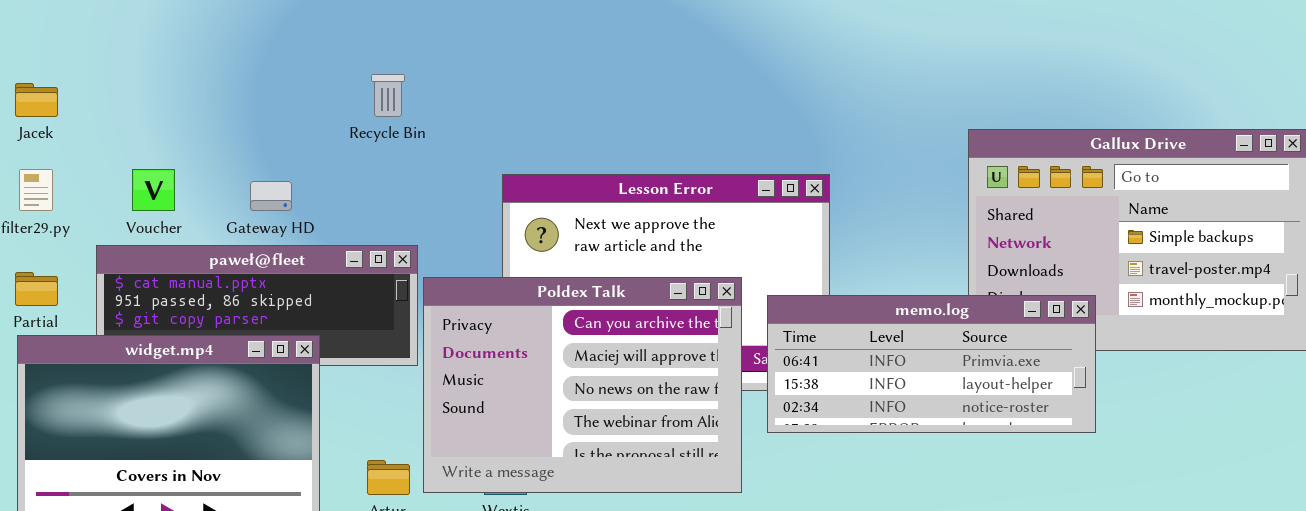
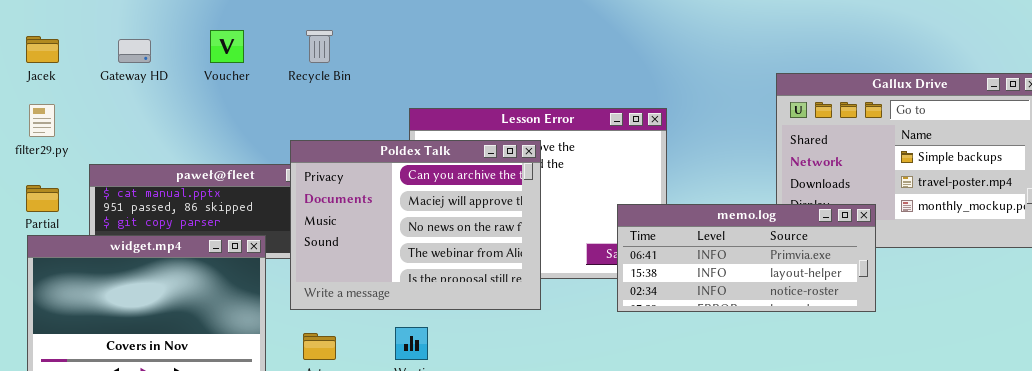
Voucher: [132,169,175,211] -> [210,30,244,63], moved
Gateway HD: [250,181,292,211] -> [118,39,151,63], moved
Poldex Talk: [423,277,742,493] -> [290,140,541,310], moved

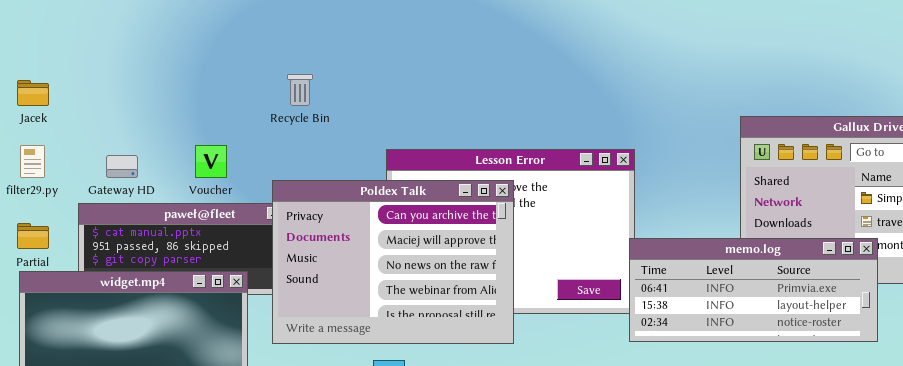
Voucher: [210,30,244,63] -> [195,145,227,178], moved
Gateway HD: [118,39,151,63] -> [106,155,138,178], moved
memo.log: [617,204,876,312] -> [629,238,878,342], moved

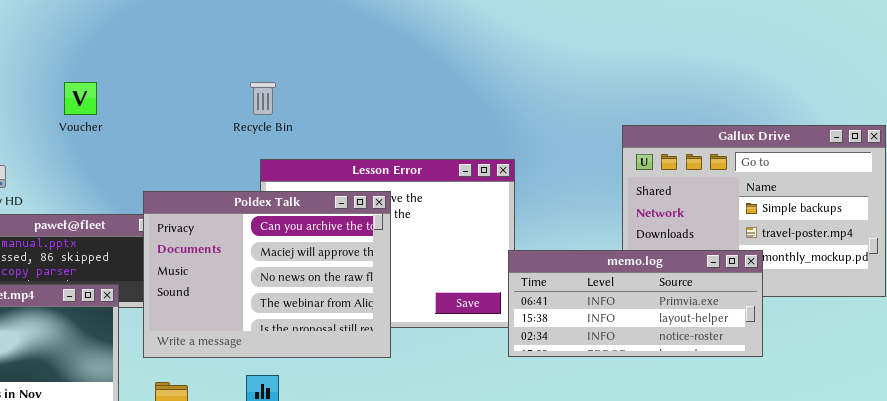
Recycle Bin: [287,74,313,106] -> [250,82,276,115], moved
Voucher: [195,145,227,178] -> [64,82,97,115], moved

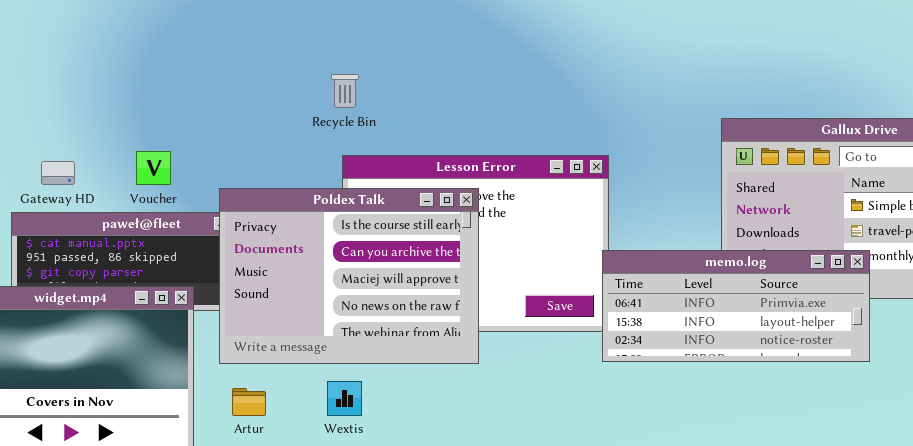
Voucher: [64,82,97,115] -> [136,151,171,185], moved
Poldex Talk: [143,191,391,358] -> [219,188,479,364], scrolled up 1 row

